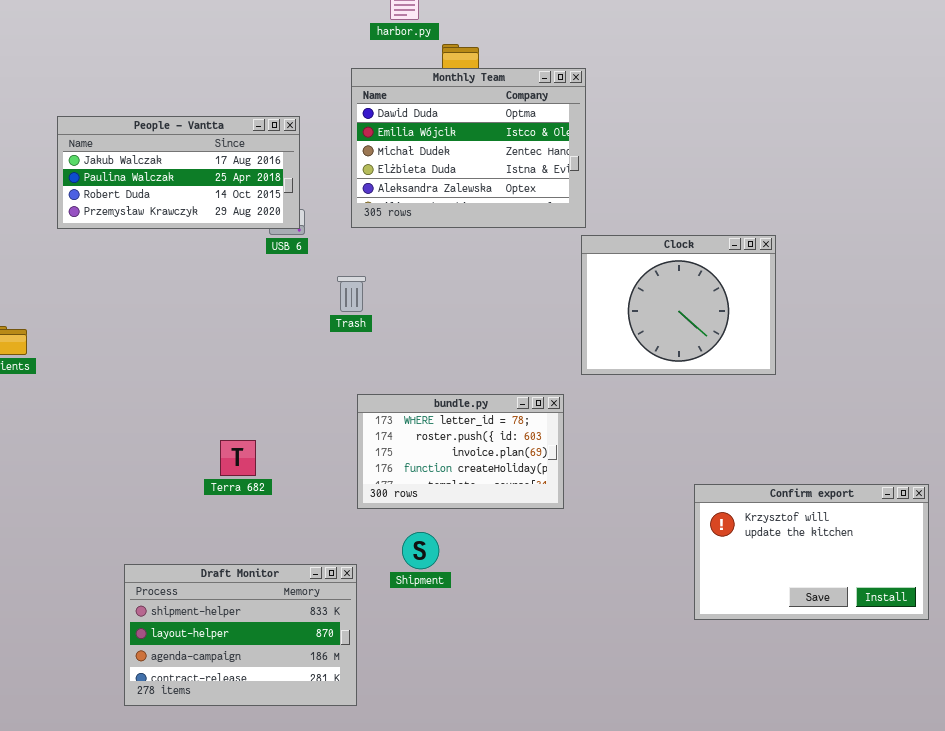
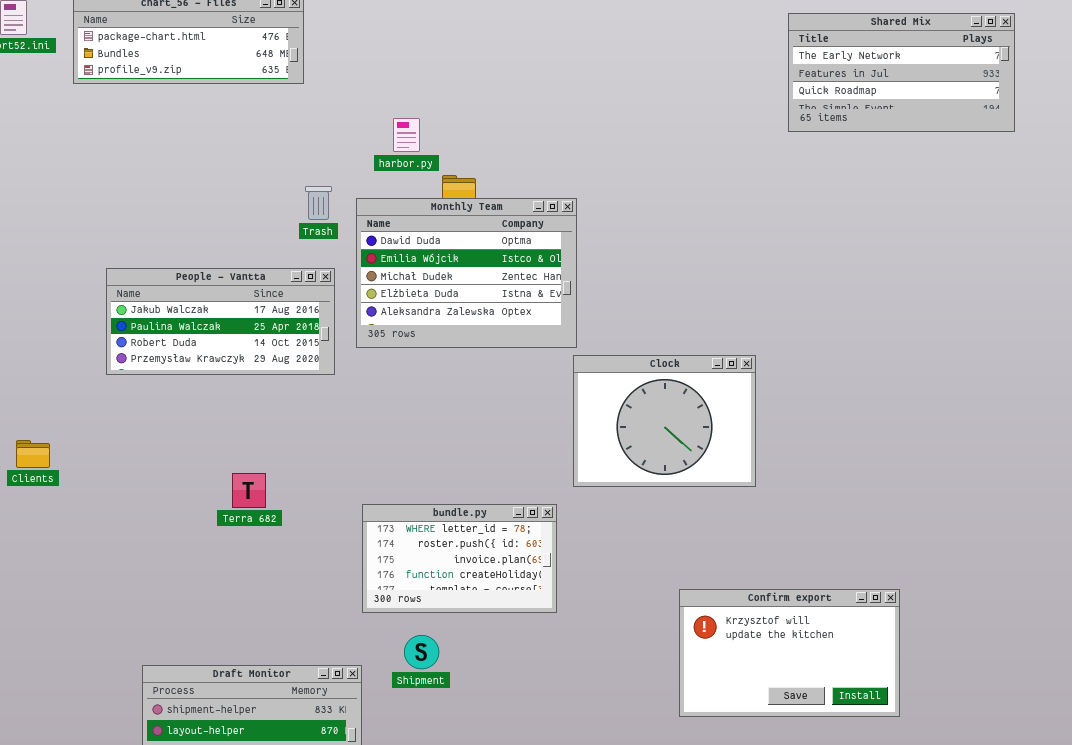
People - Vantta: [57,116,300,229] -> [106,268,335,375], moved
Trash: [337,276,366,312] -> [305,186,332,220], moved
Terra 682: [220,440,256,476] -> [232,473,266,508], moved

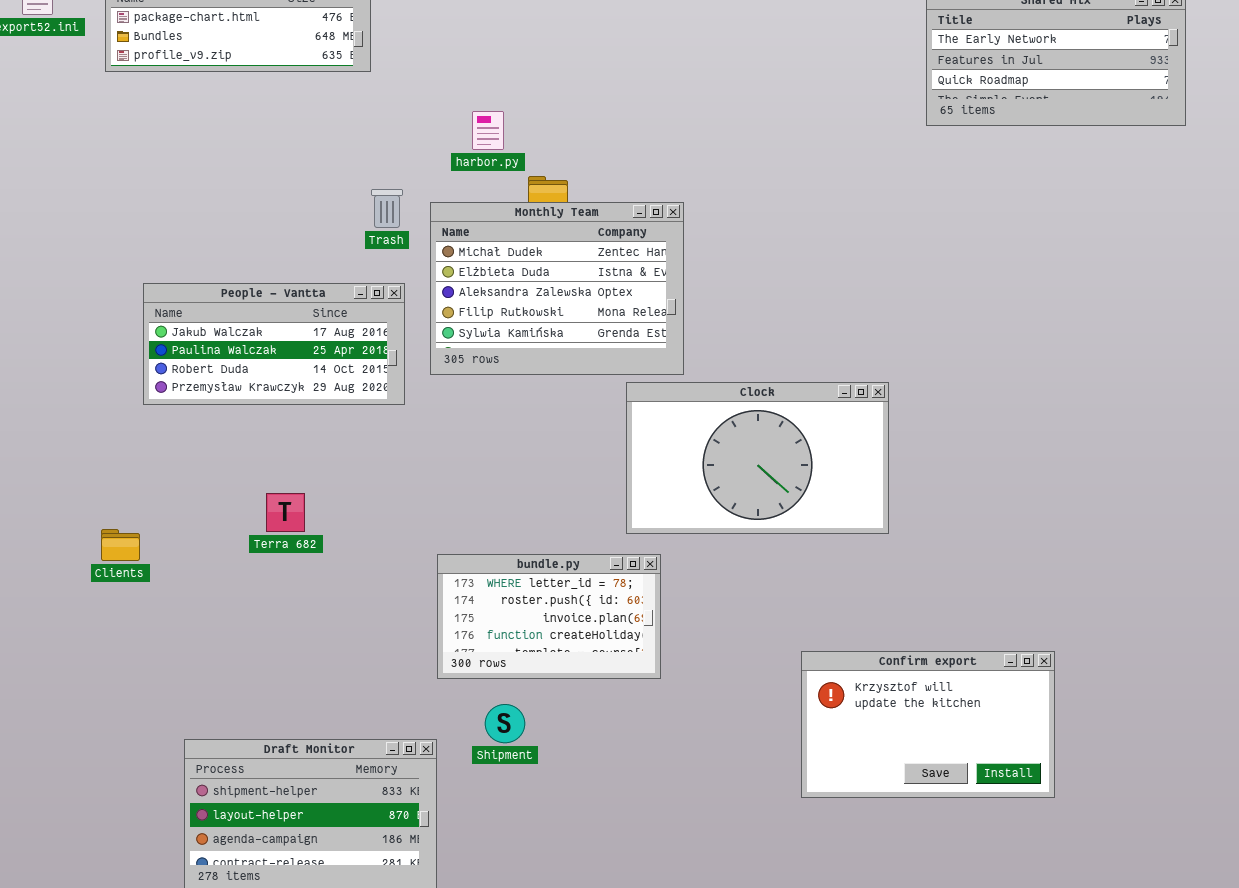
Monthly Team: [356,198,577,348] -> [430,202,684,375], scrolled down 2 rows
Clock: [573,355,756,487] -> [626,382,889,534], resized
Clients: [16,440,50,468] -> [101,529,140,561], moved
Terra 682: [232,473,266,508] -> [266,493,305,532], moved

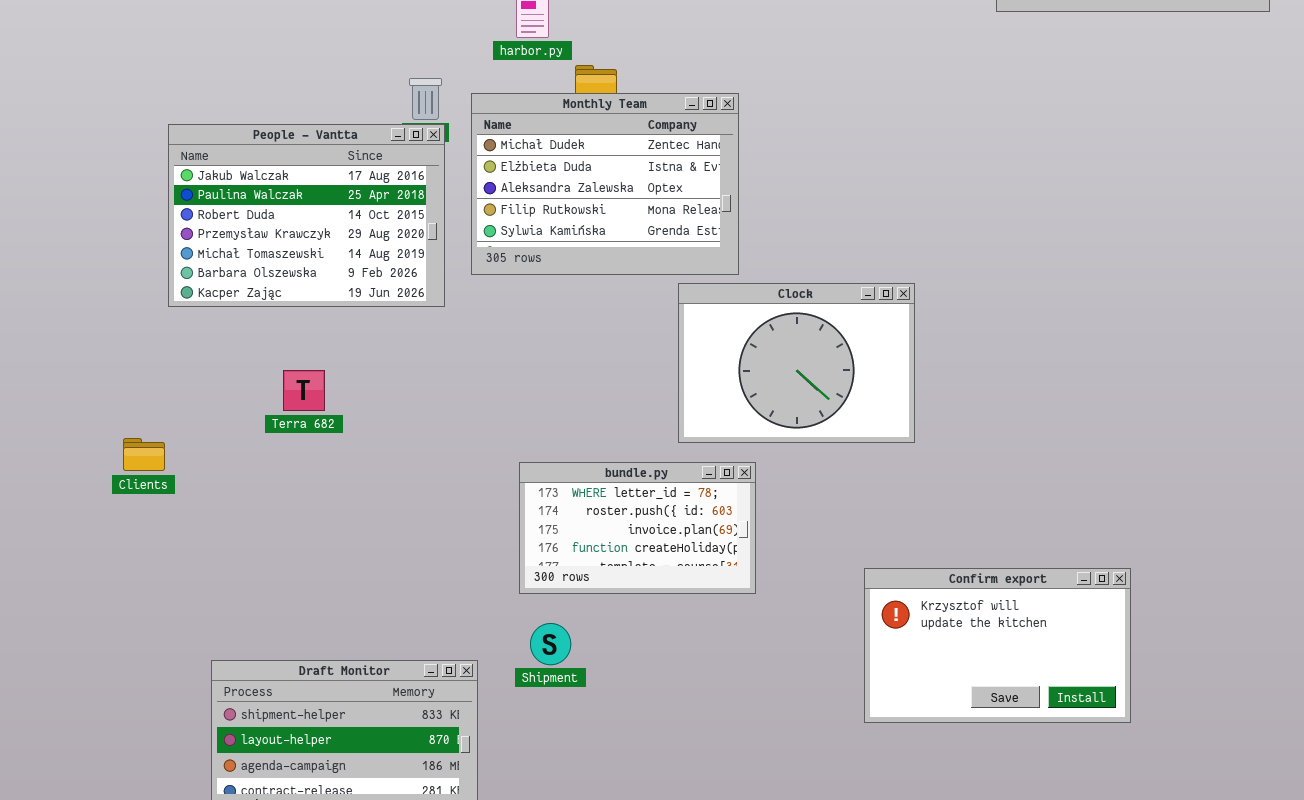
People - Vantta: [143,283,405,405] -> [168,124,445,307], resized
Clock: [626,382,889,534] -> [678,283,915,443], resized
Terra 682: [266,493,305,532] -> [283,370,325,411], moved
bundle.py: [437,554,661,679] -> [519,462,756,594], moved

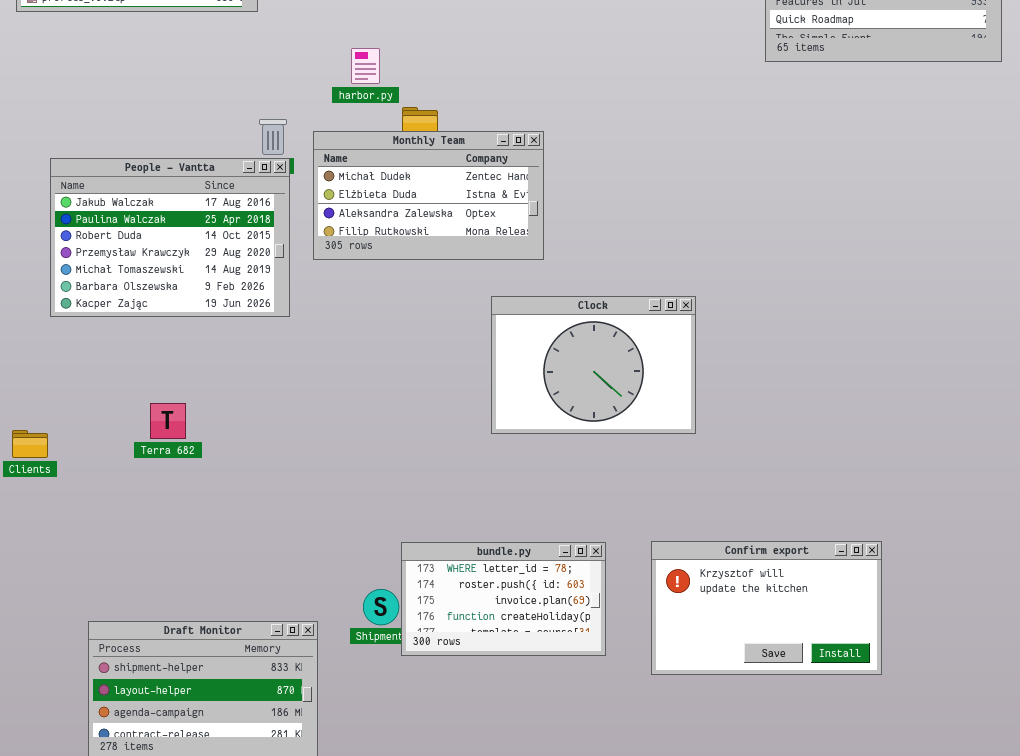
Monthly Team: [471,93,739,275] -> [313,131,544,260], resized
Terra 682: [283,370,325,411] -> [150,403,186,439], moved
bundle.py: [519,462,756,594] -> [401,542,606,656], moved

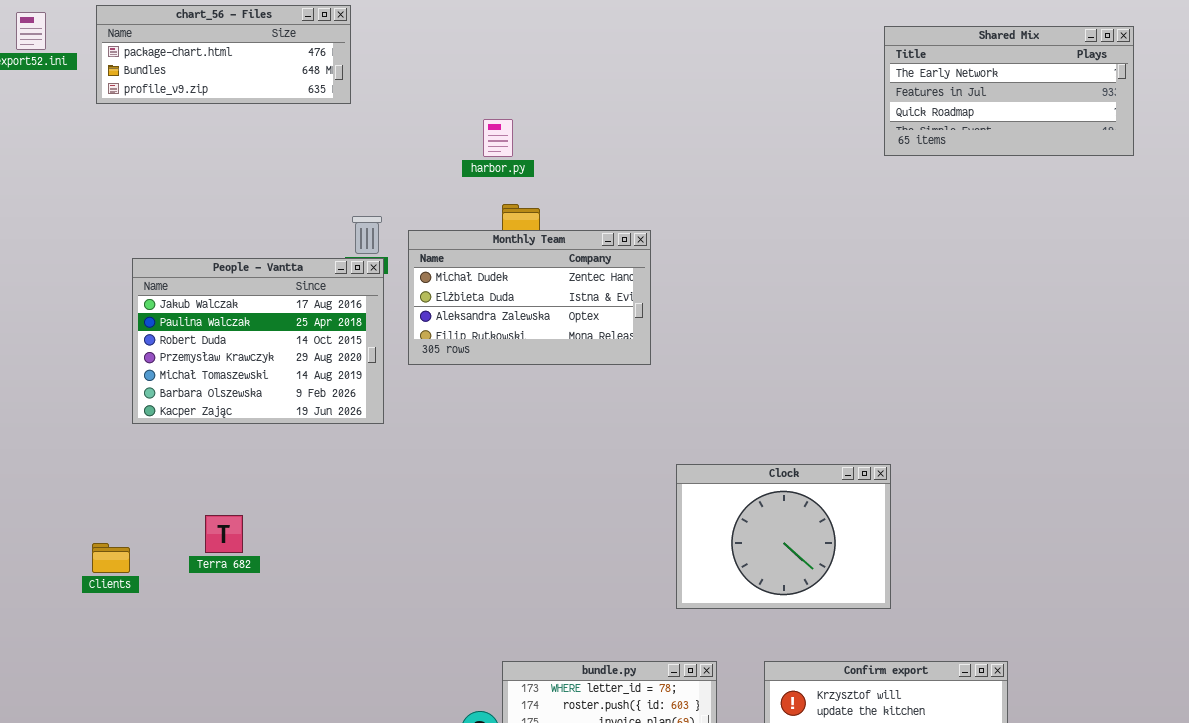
harbor.py: [351,48,380,84] -> [483,119,513,157], moved
Clock: [491,296,696,434] -> [676,464,891,609], moved
Terra 682: [150,403,186,439] -> [205,515,243,553], moved

